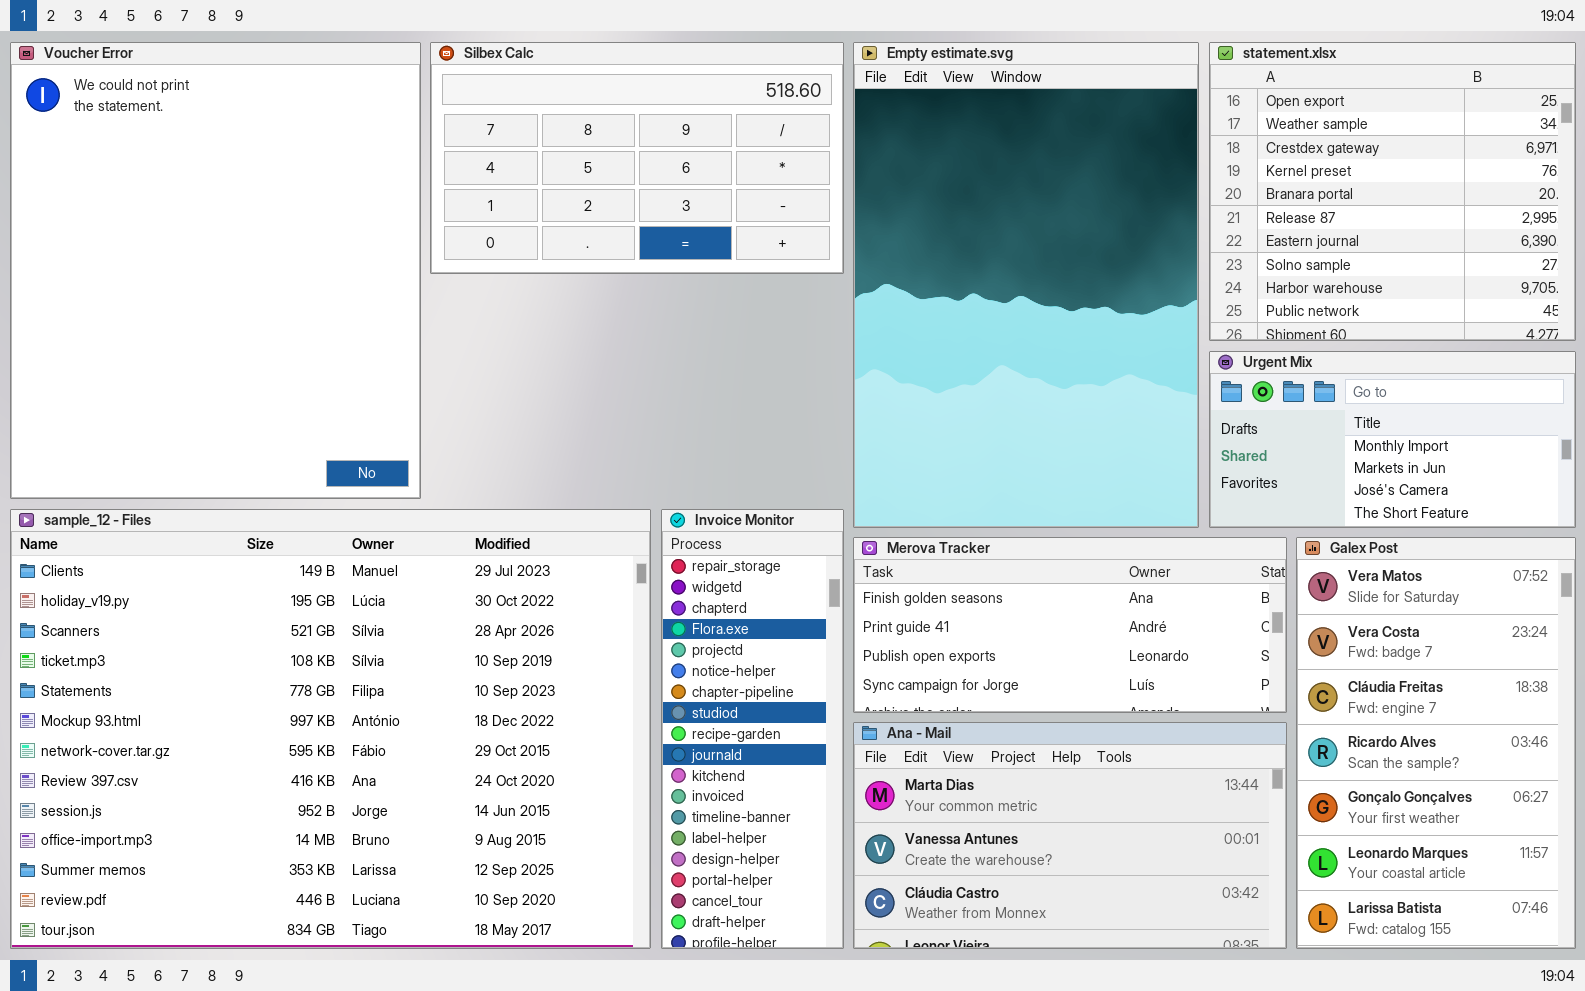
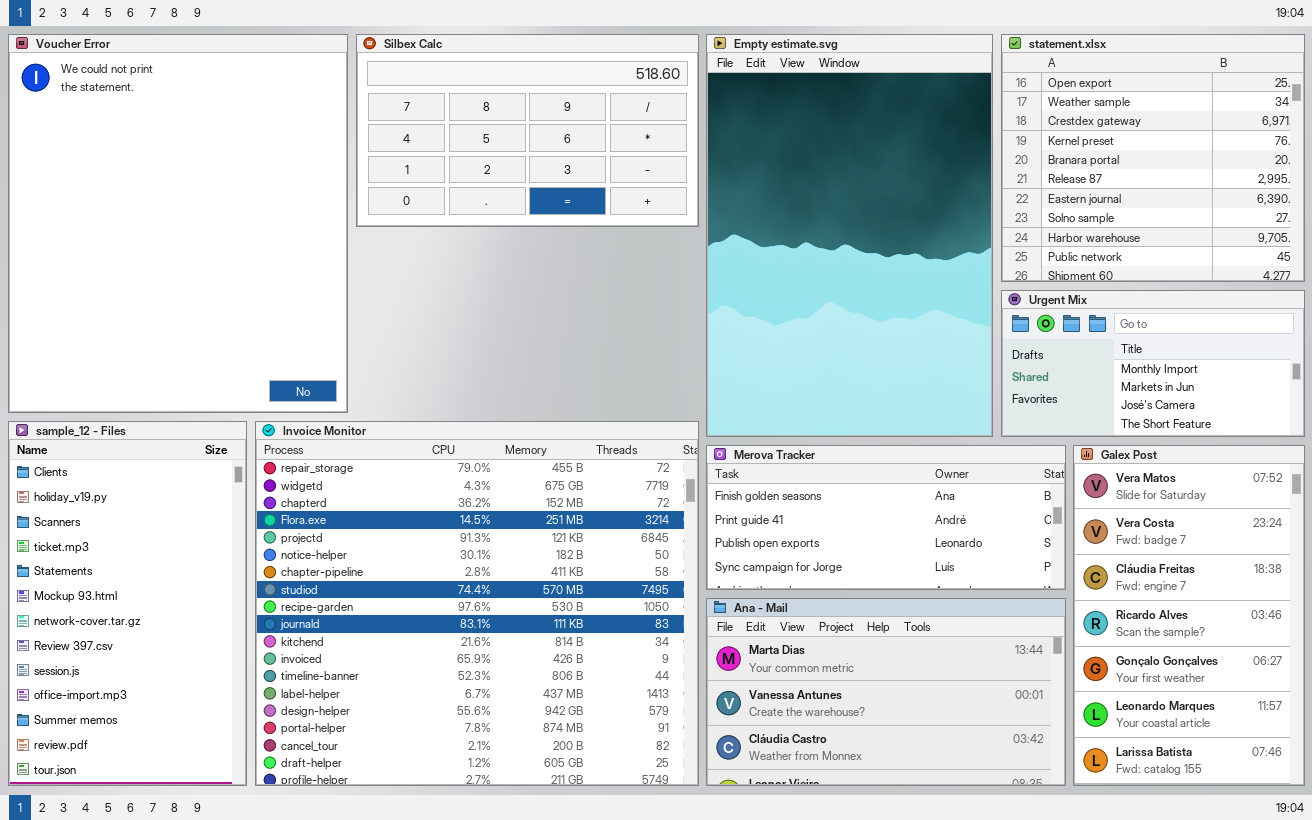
sample_12 - Files: [10,509,651,949] -> [8,421,247,786], resized
Invoice Monitor: [661,509,844,949] -> [255,421,699,786], resized

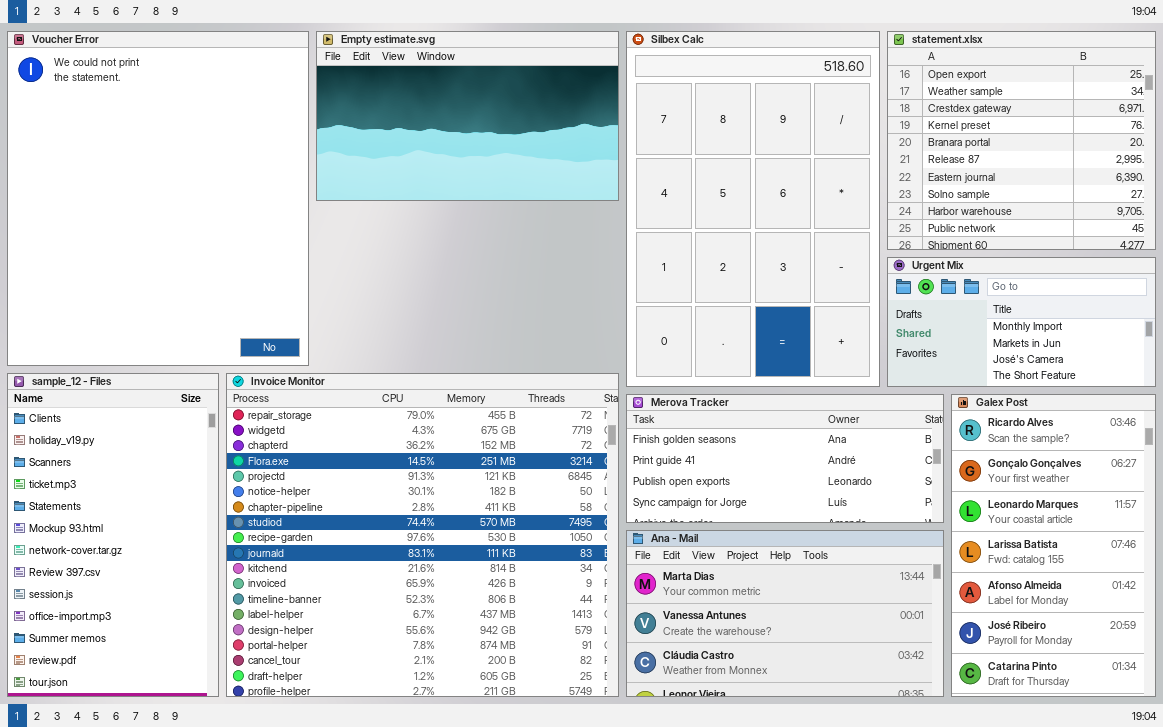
Silbex Calc: [356,34,699,227] -> [626,31,880,387], moved, resized
Empty estimate.svg: [706,34,993,437] -> [316,31,619,201], moved, resized
Galex Post: [1073,445,1305,786] -> [951,394,1156,697], scrolled down 3 rows

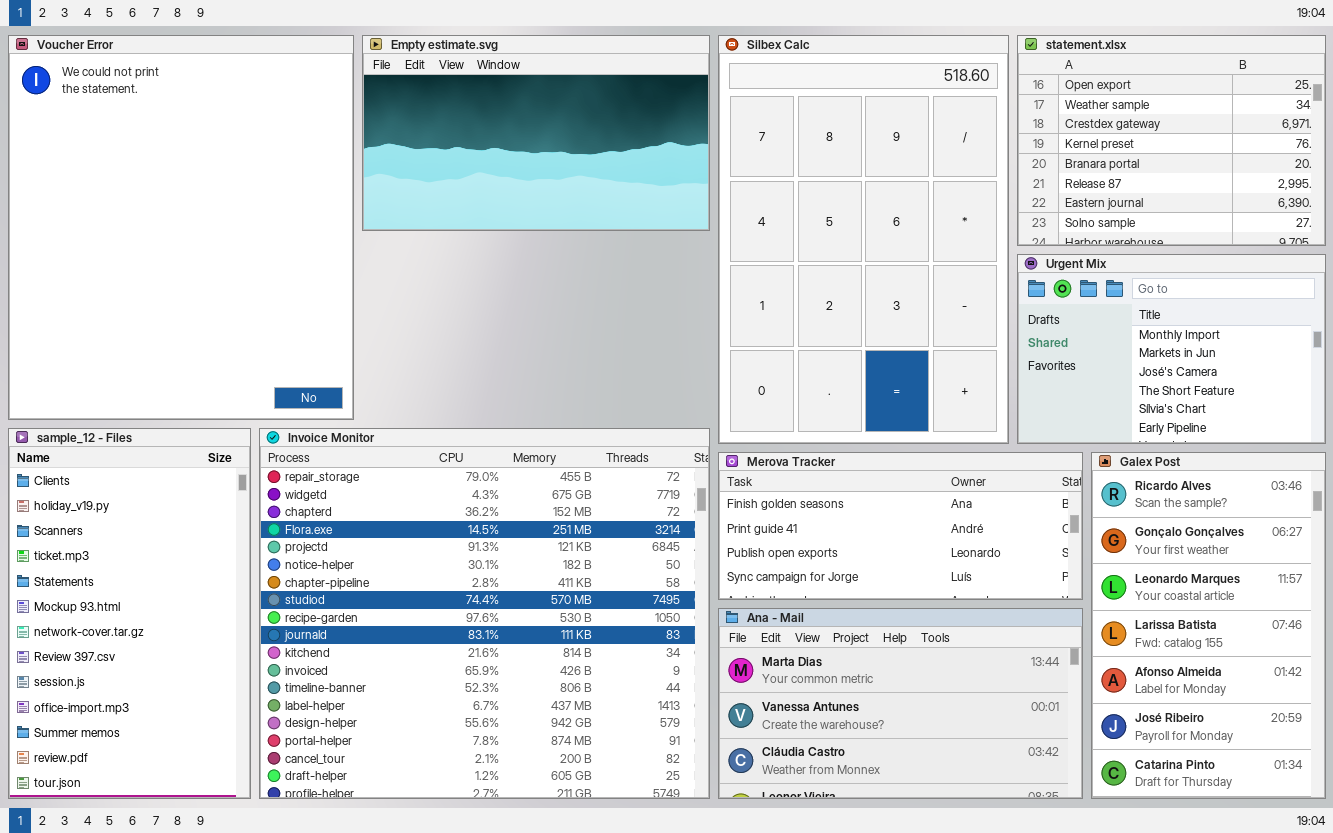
statement.xlsx: [887,31,1156,250] -> [1017,35,1326,246], resized
Urgent Mix: [887,257,1156,387] -> [1017,254,1326,444], resized

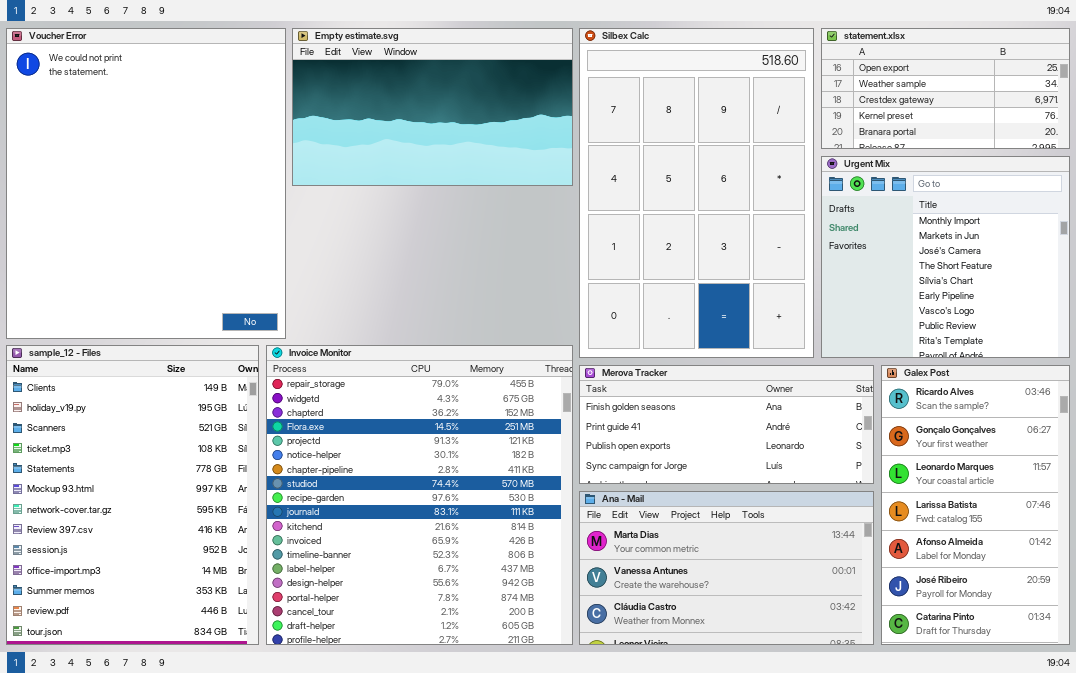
statement.xlsx: [1017,35,1326,246] -> [821,28,1070,149], resized
Urgent Mix: [1017,254,1326,444] -> [821,156,1070,358], resized
sample_12 - Files: [8,428,251,799] -> [6,345,259,645], resized
Invoice Monitor: [259,428,710,799] -> [266,345,573,645], resized

